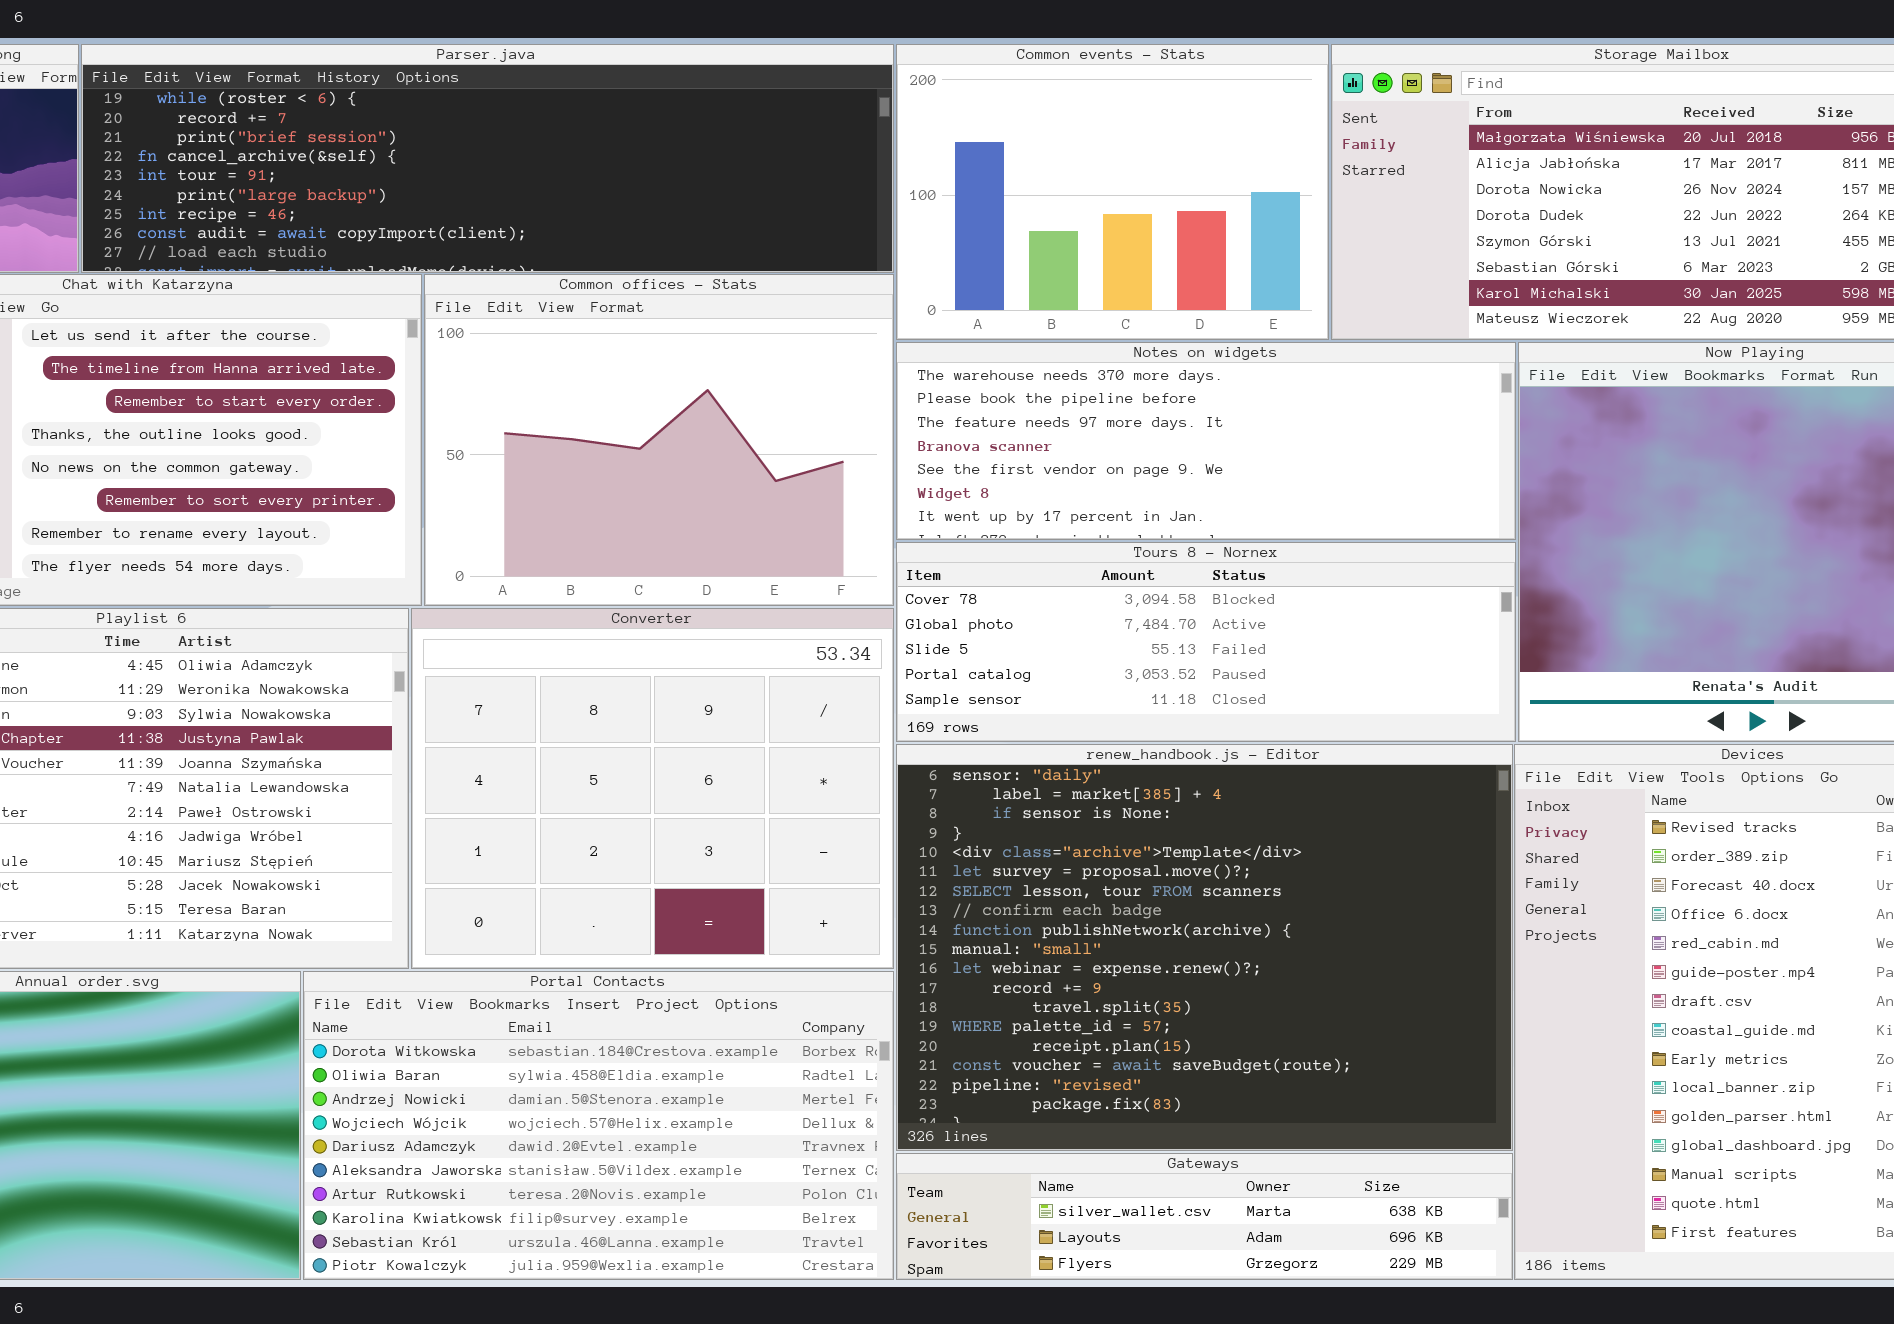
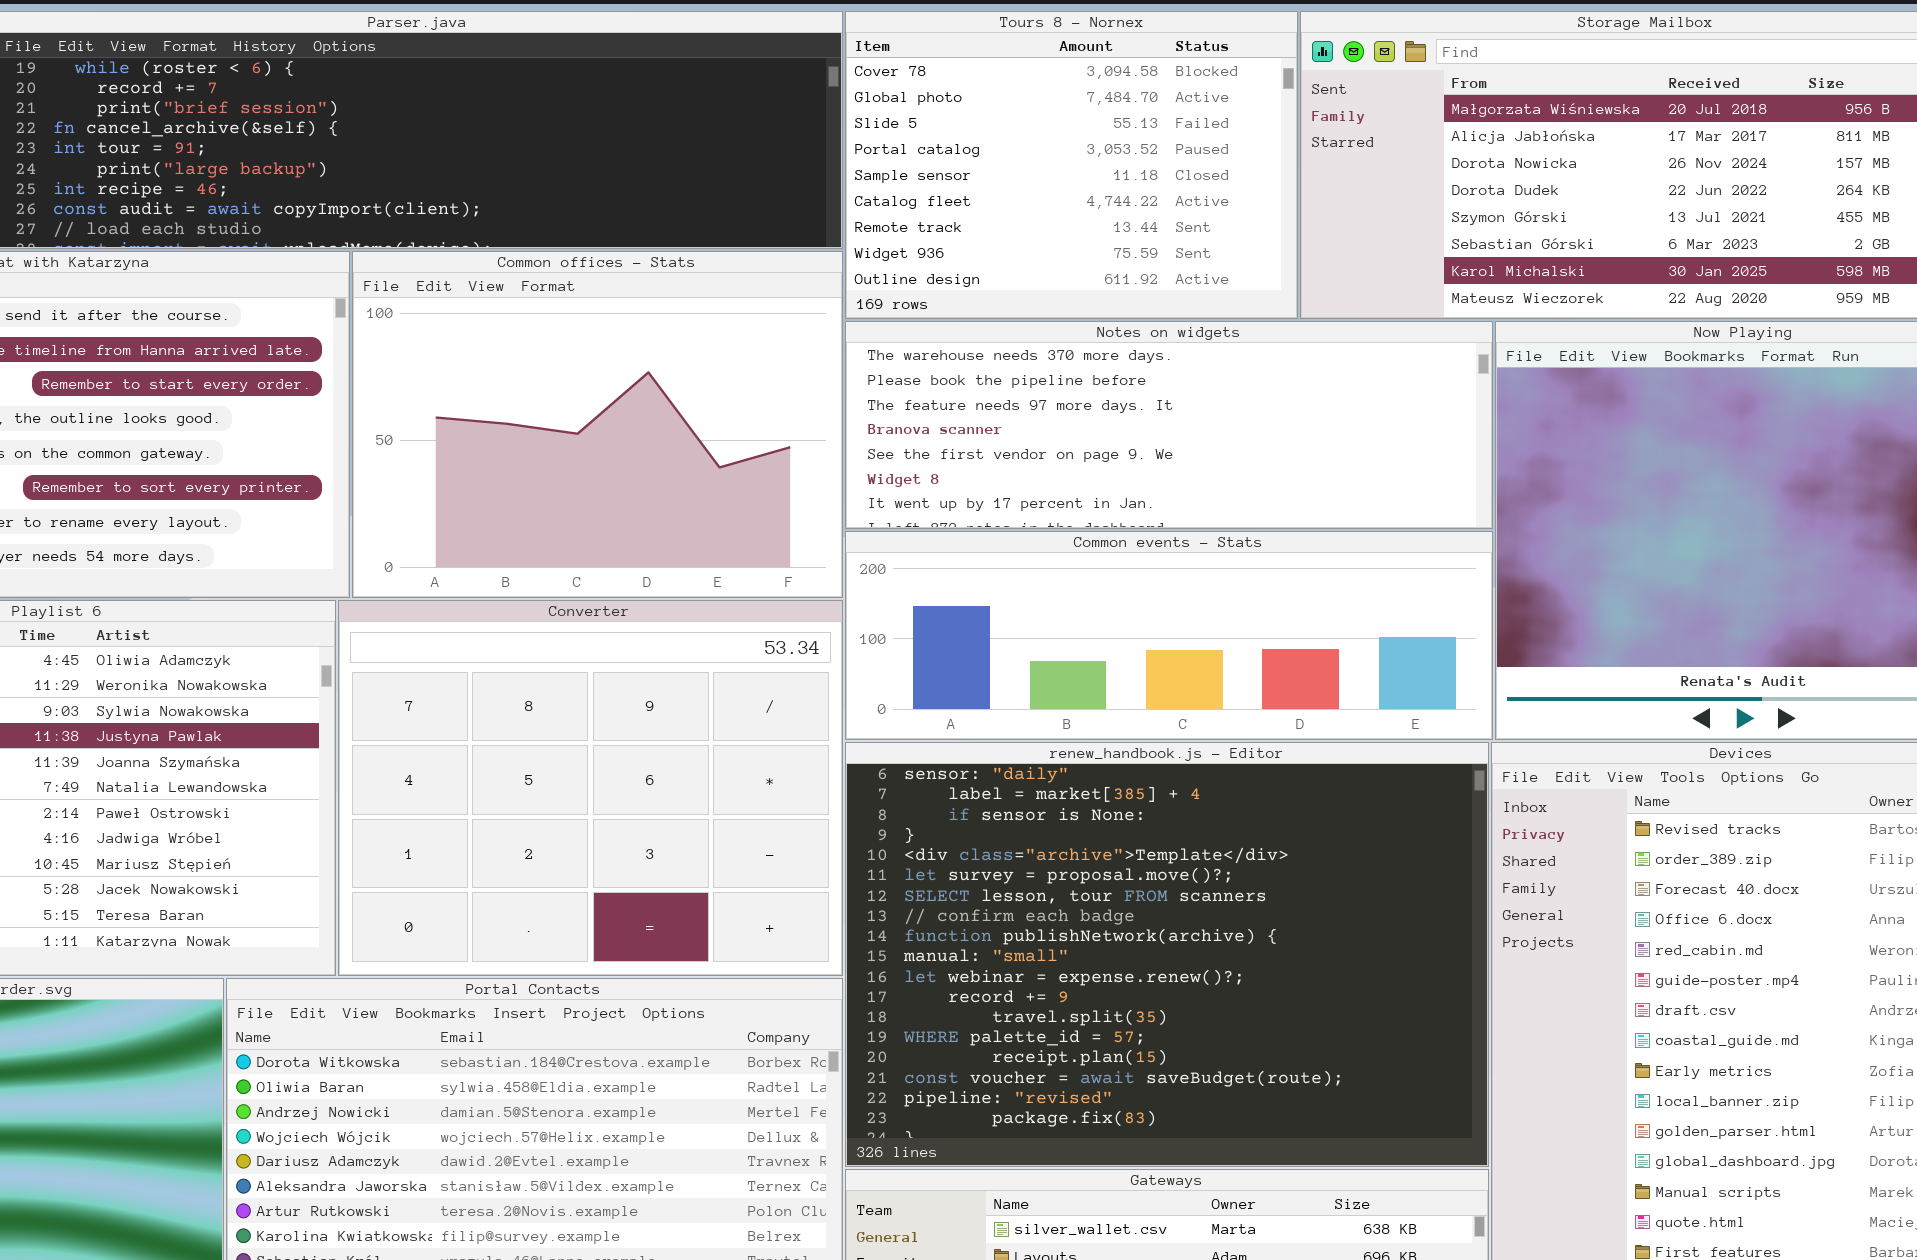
Common events - Stats: [896,44,1329,340] -> [845,531,1493,740], moved, resized
Tours 8 - Nornex: [896,542,1516,742] -> [845,11,1298,319], moved, resized

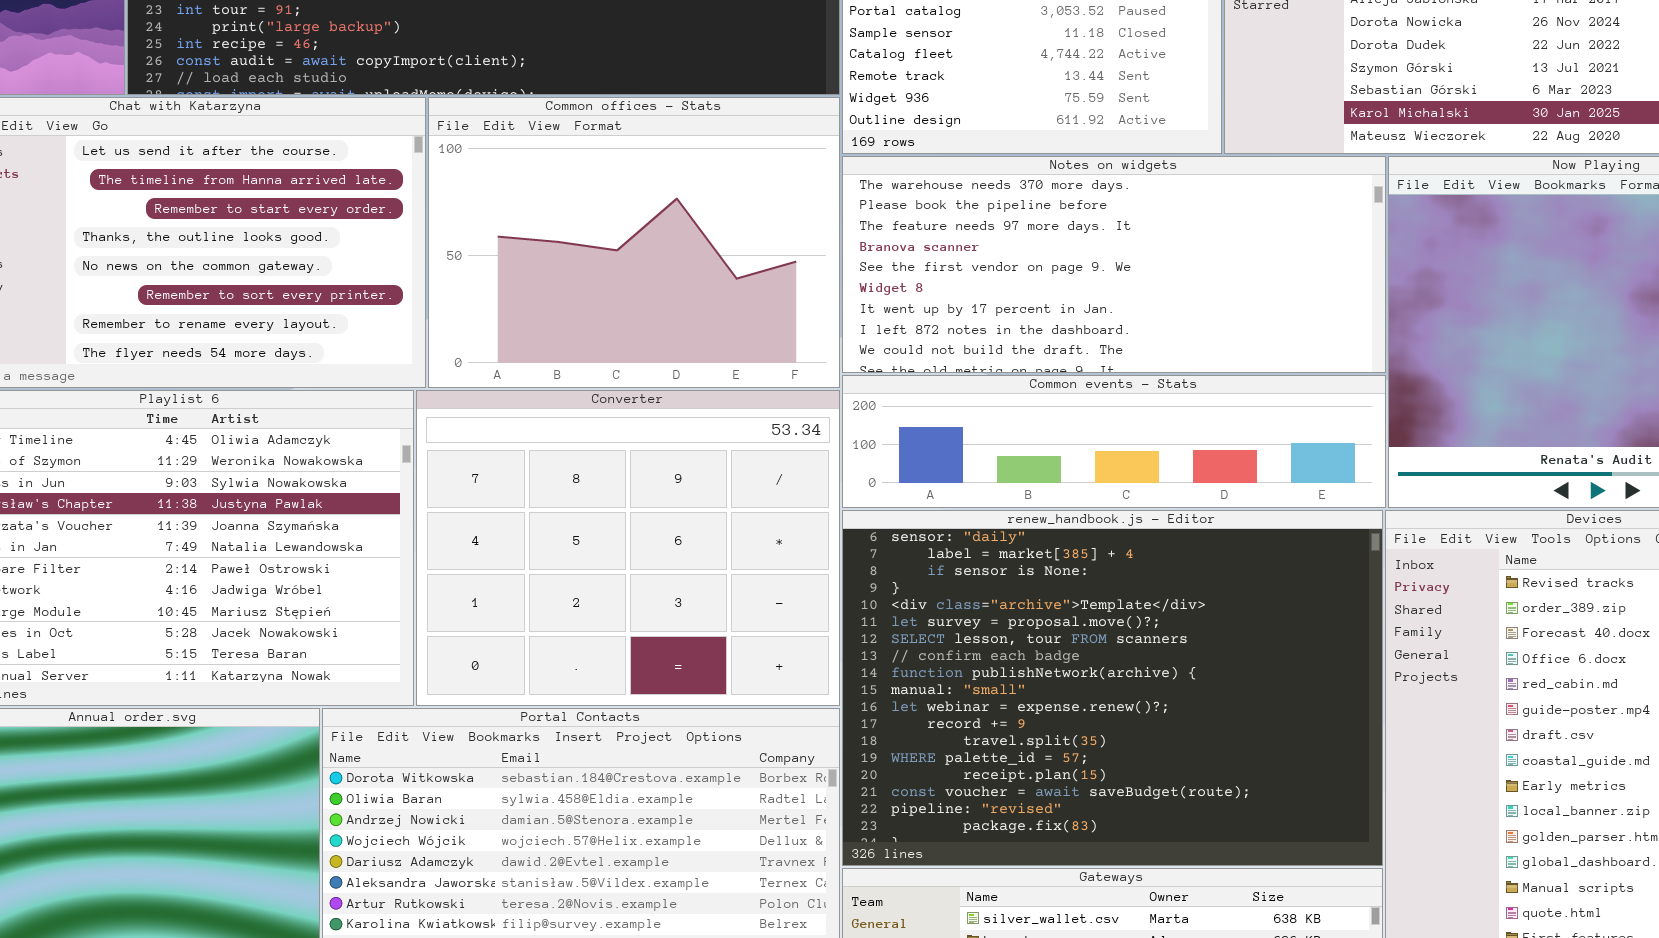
Notes on widgets: [845,321,1493,529] -> [842,156,1386,373], resized
Common events - Stats: [845,531,1493,740] -> [842,375,1386,508], resized

